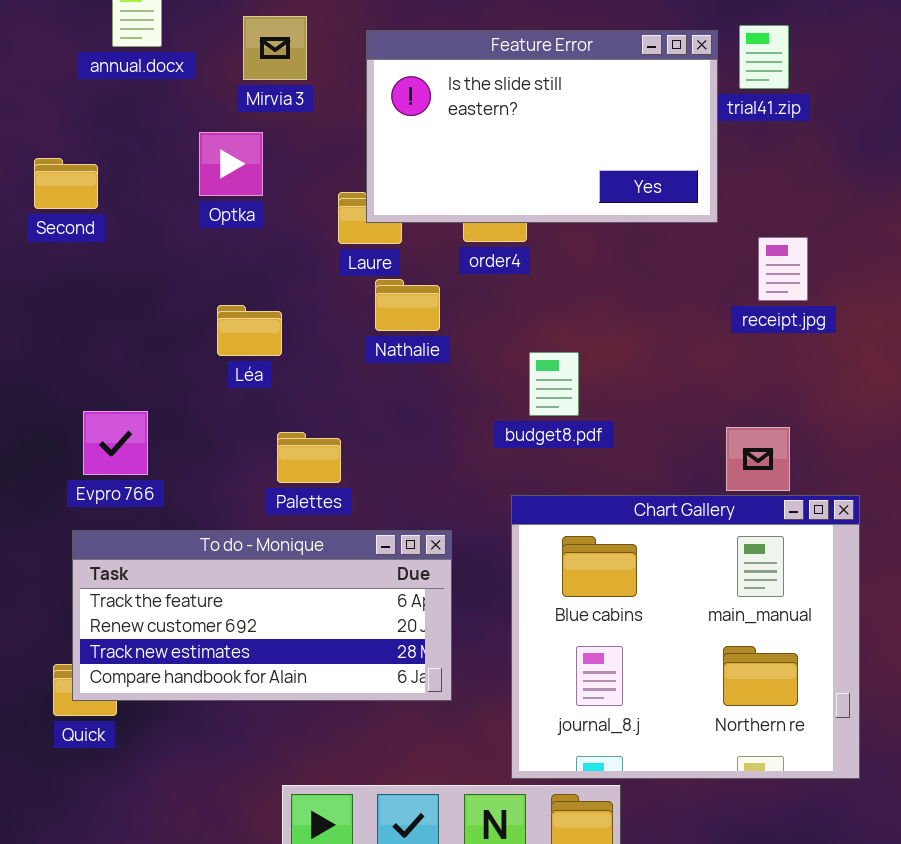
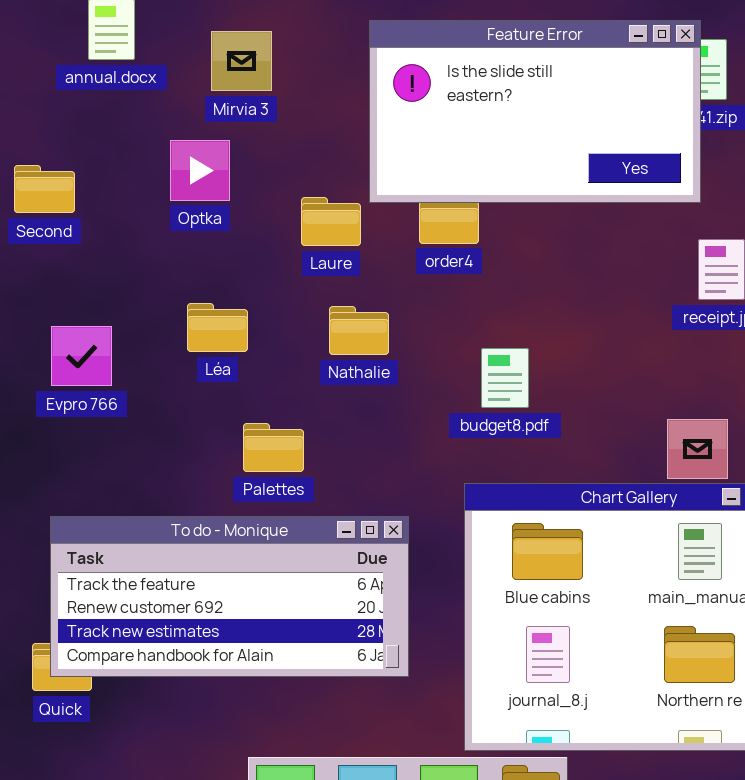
Feature Error: [366,30,718,223] -> [369,20,701,203], moved
Nathalie: [375,279,440,331] -> [329,306,389,355], moved
Evpro 766: [83,411,148,475] -> [51,326,112,386], moved

